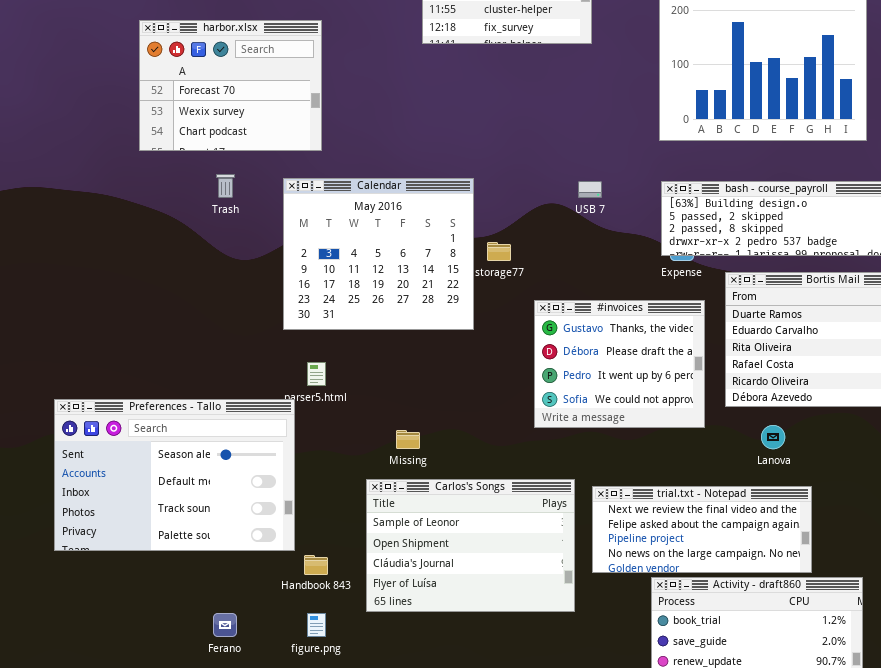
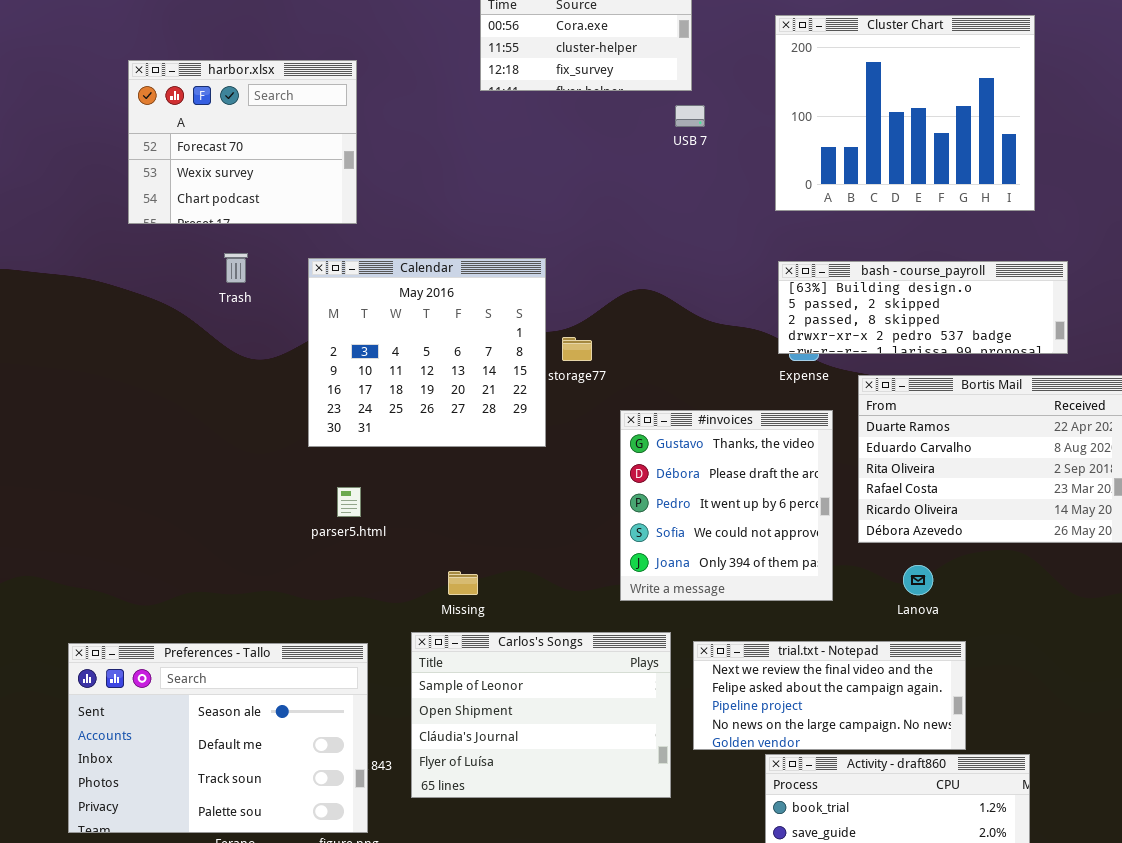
USB 7: [578,181,602,198] -> [675,105,705,127], moved
#invoices: [534,300,705,428] -> [620,410,833,601], resized
Preferences - Tallo: [54,399,295,551] -> [68,643,368,833], moved

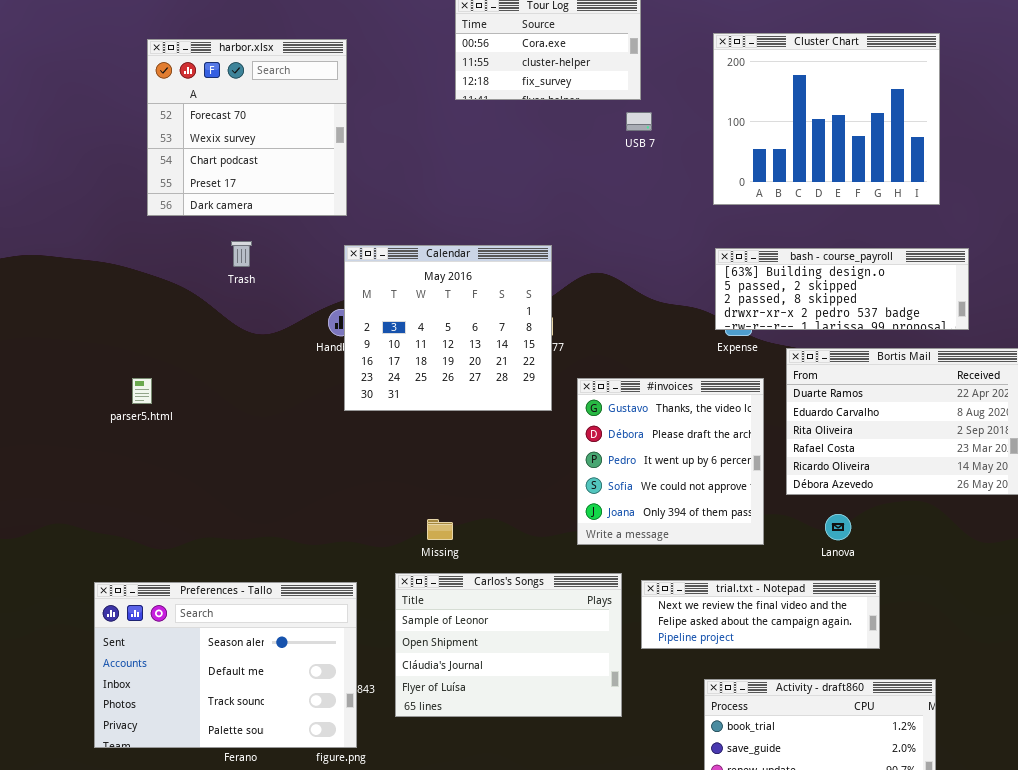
harbor.xlsx: [128,60,357,224] -> [147,39,347,216], resized
Calendar: [308,258,546,447] -> [344,245,552,411], moved
parser5.html: [337,487,361,517] -> [132,378,152,404], moved
trial.txt - Notepad: [693,641,966,750] -> [641,580,880,649], resized

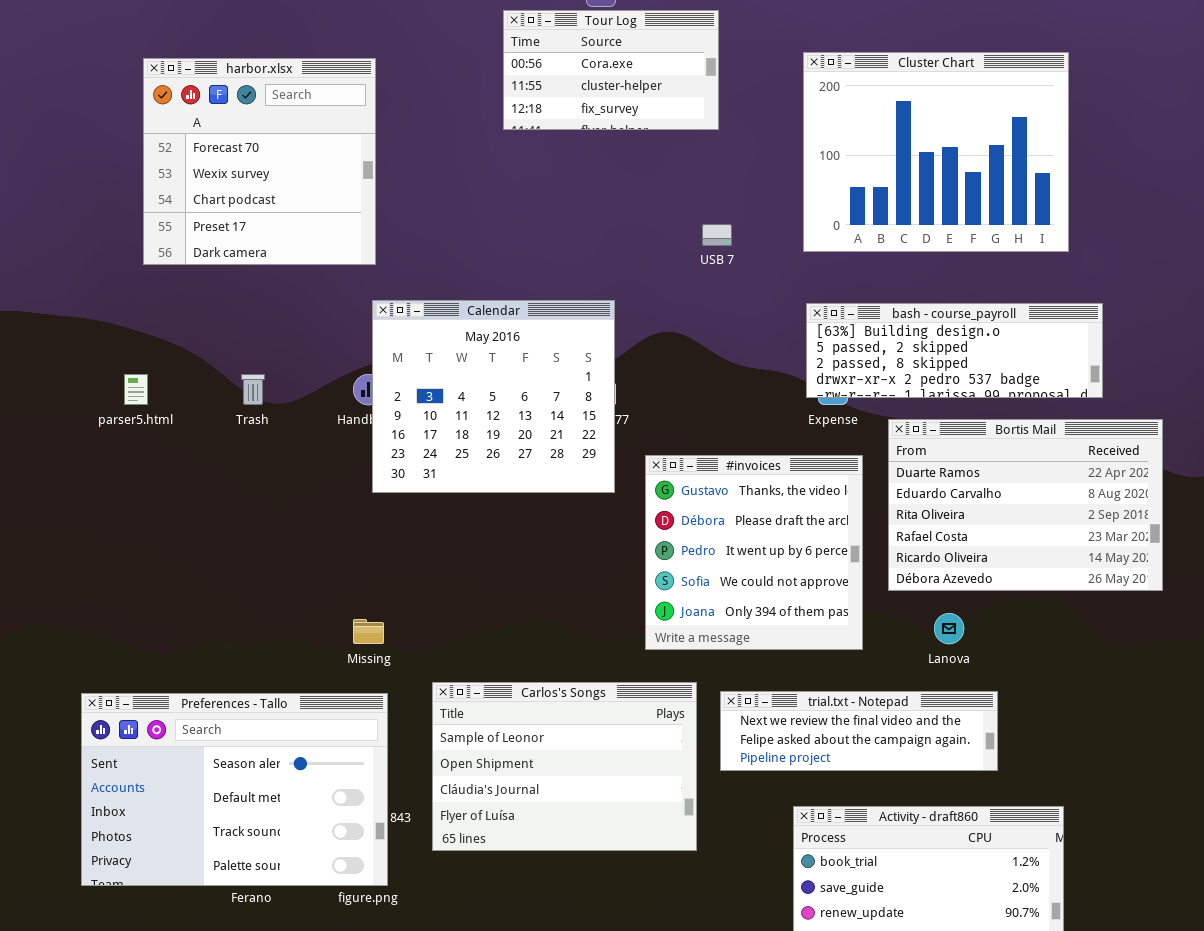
USB 7: [626,112,652,131] -> [702,224,732,246], moved
Trash: [231,241,252,267] -> [241,374,265,405], moved
parser5.html: [132,378,152,404] -> [124,374,148,405], moved
Missing: [427,519,453,540] -> [353,619,384,644], moved

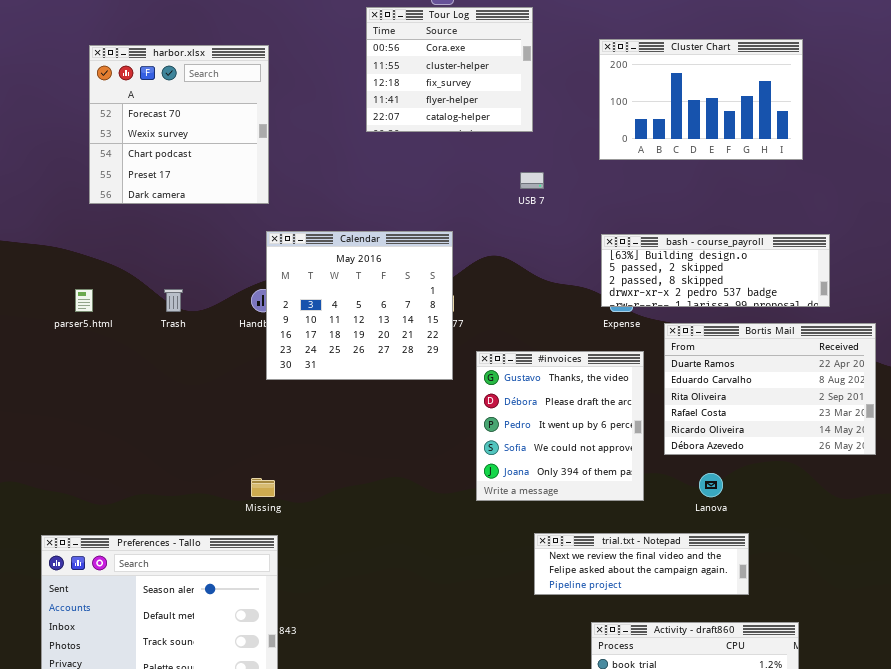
Tour Log: [503,10,719,130] -> [366,7,533,132], resized
Cluster Chart: [803,52,1069,252] -> [599,39,803,160], resized
Carlos's Songs: [432,682,697,851] -> none, closed

